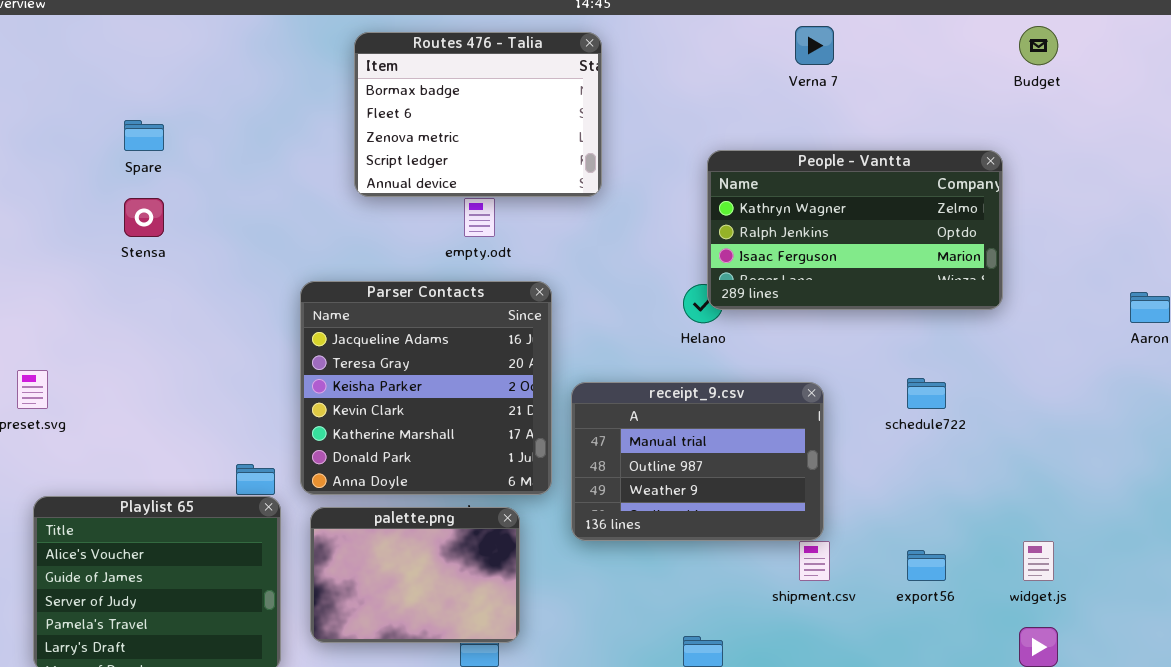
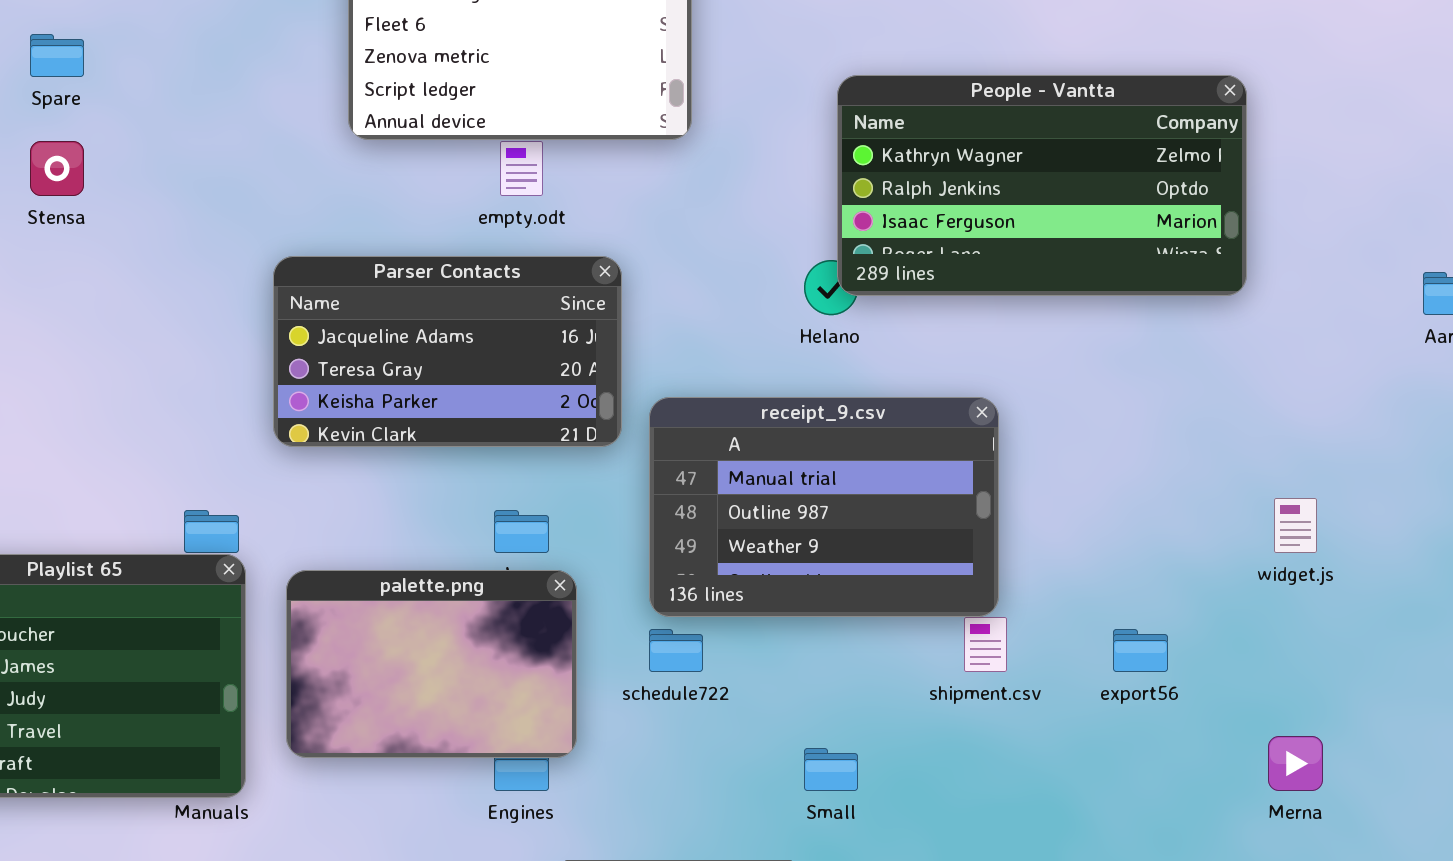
Parser Contacts: [300,281,552,495] -> [273,256,622,447], resized
schedule722: [907,378,946,409] -> [649,629,703,672], moved
widget.js: [1023,541,1054,581] -> [1274,498,1317,553], moved

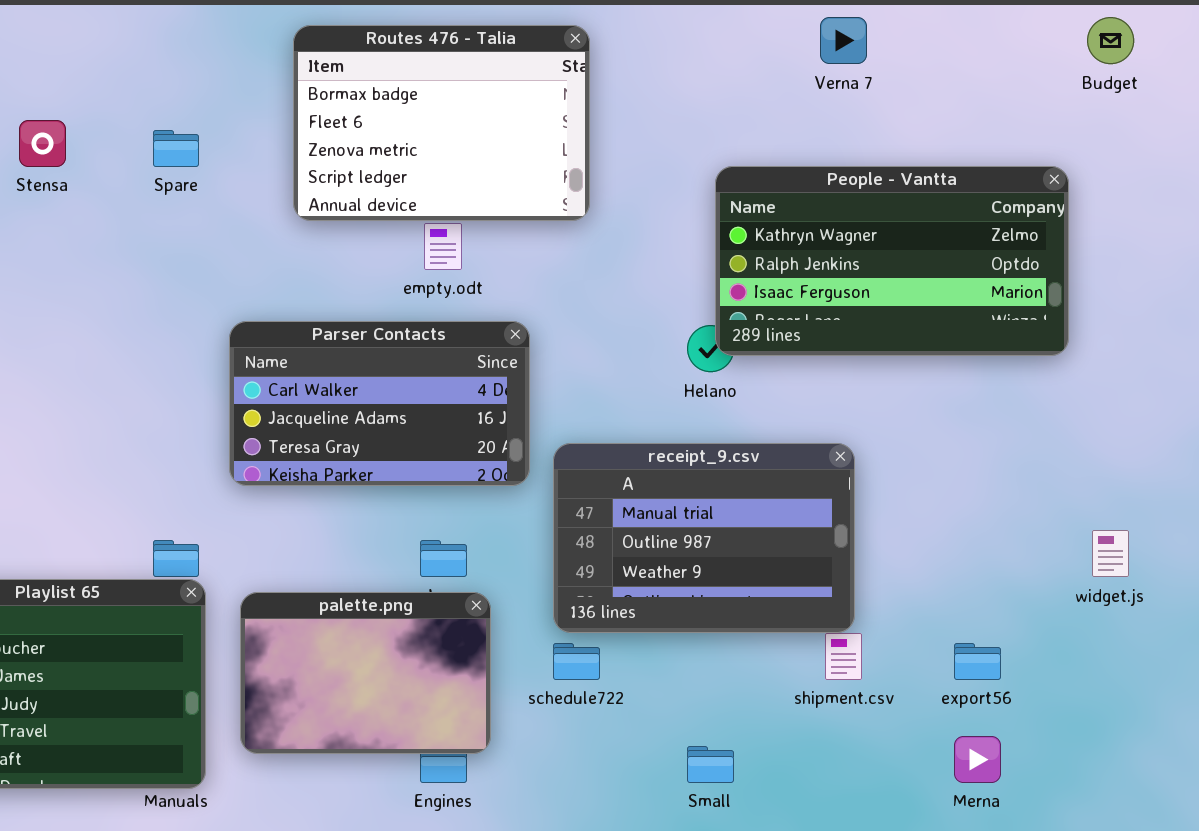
Spare: [30,34,84,77] -> [153,130,199,167], moved
Stensa: [30,141,84,196] -> [19,120,66,167], moved
Parser Contacts: [273,256,622,447] -> [229,321,530,486], scrolled up 1 row
Merna: [1268,736,1323,791] -> [954,736,1001,783], moved

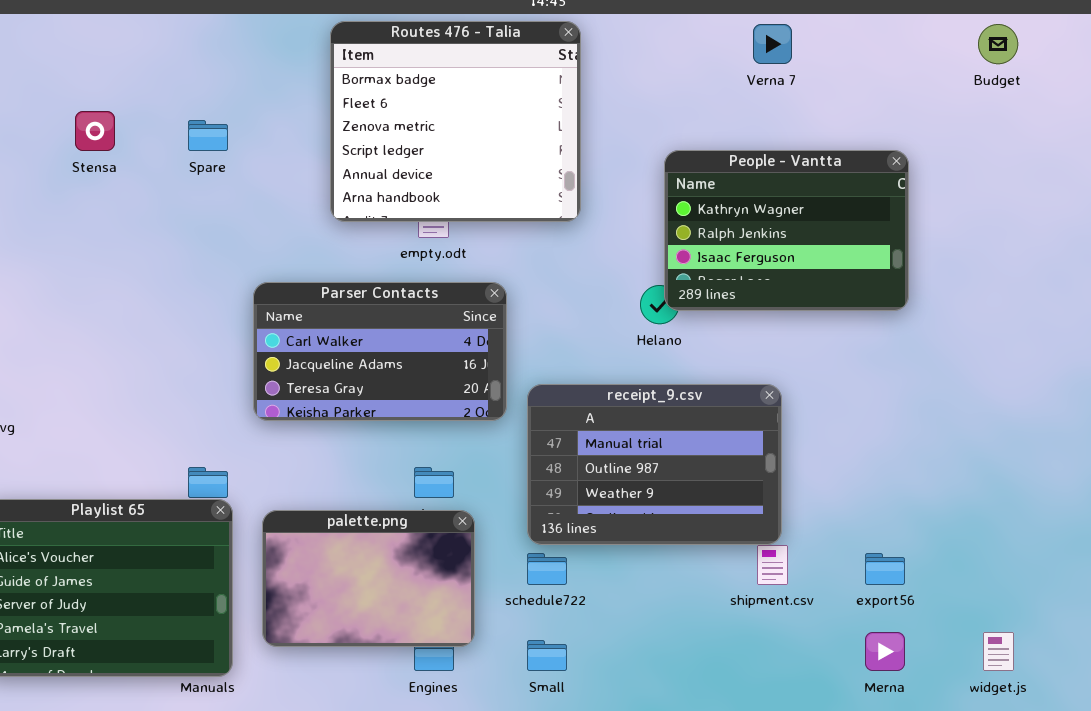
Routes 476 - Talia: [293,25,590,221] -> [330,21,581,222], moved, resized
People - Vantta: [715,166,1069,356] -> [664,150,909,311], resized
widget.js: [1092,530,1129,577] -> [983,632,1014,671], moved
Small: [687,746,734,783] -> [527,640,567,671], moved

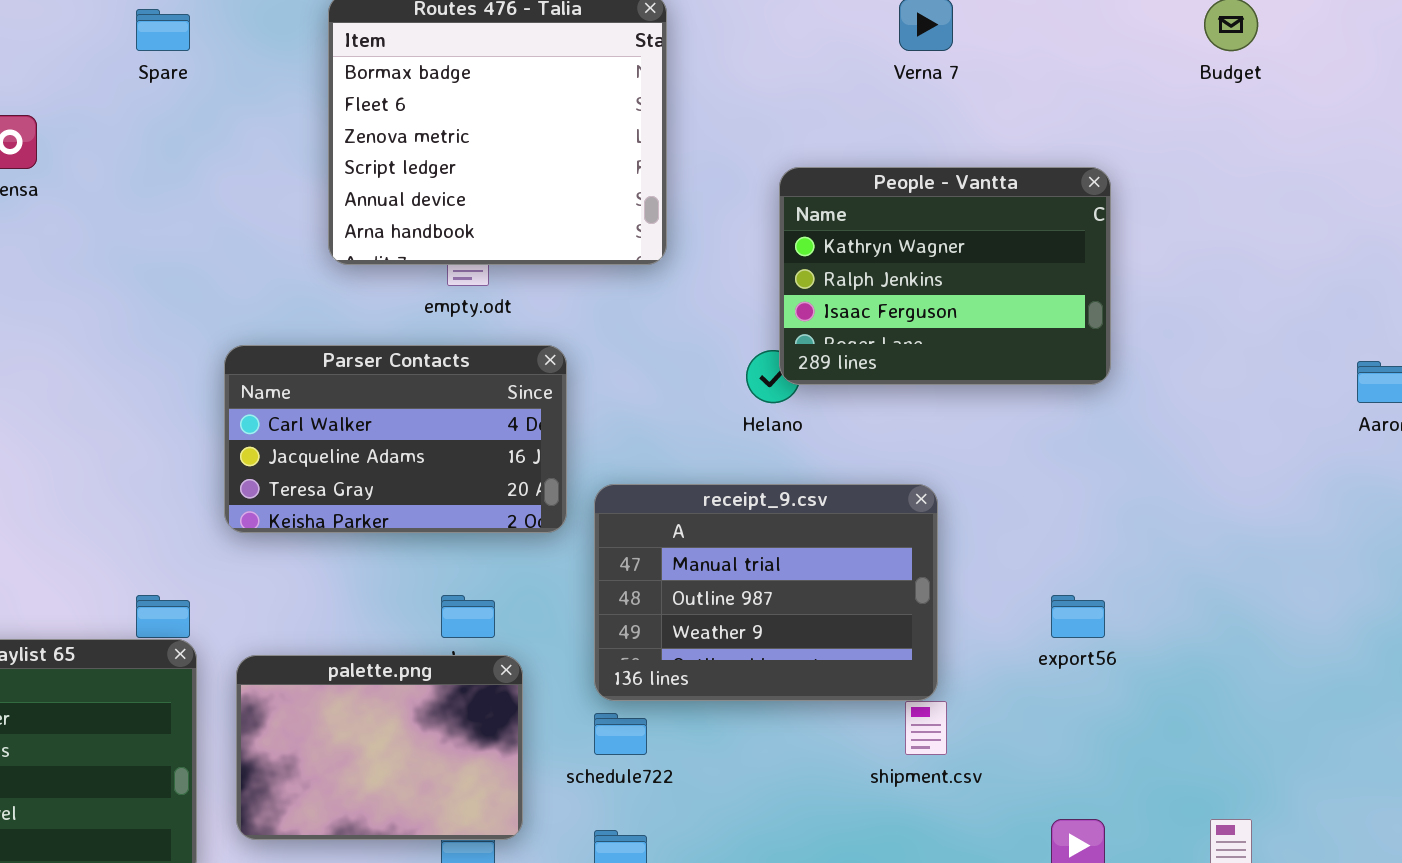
Spare: [188,120,228,151] -> [136,9,190,51], moved
export56: [865,553,905,585] -> [1051,595,1105,638], moved

